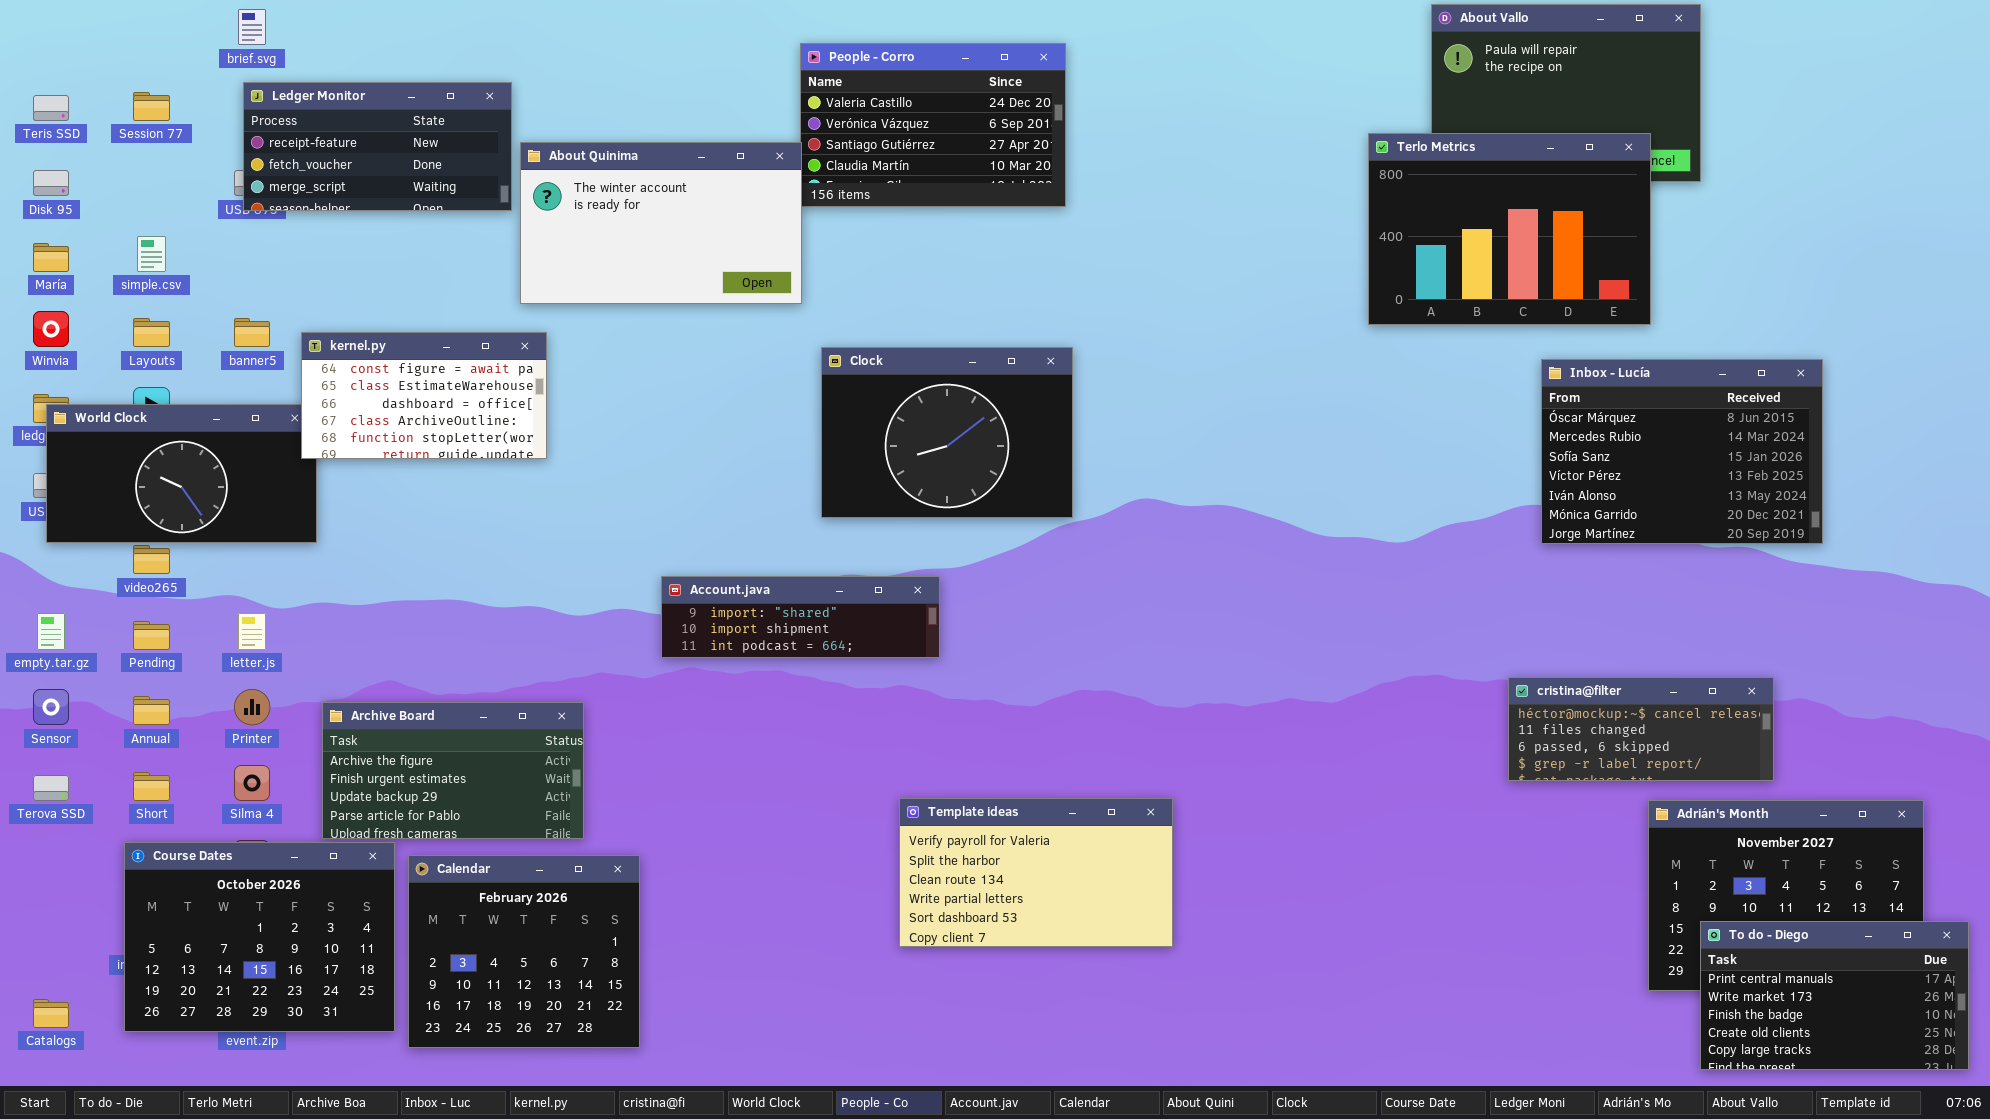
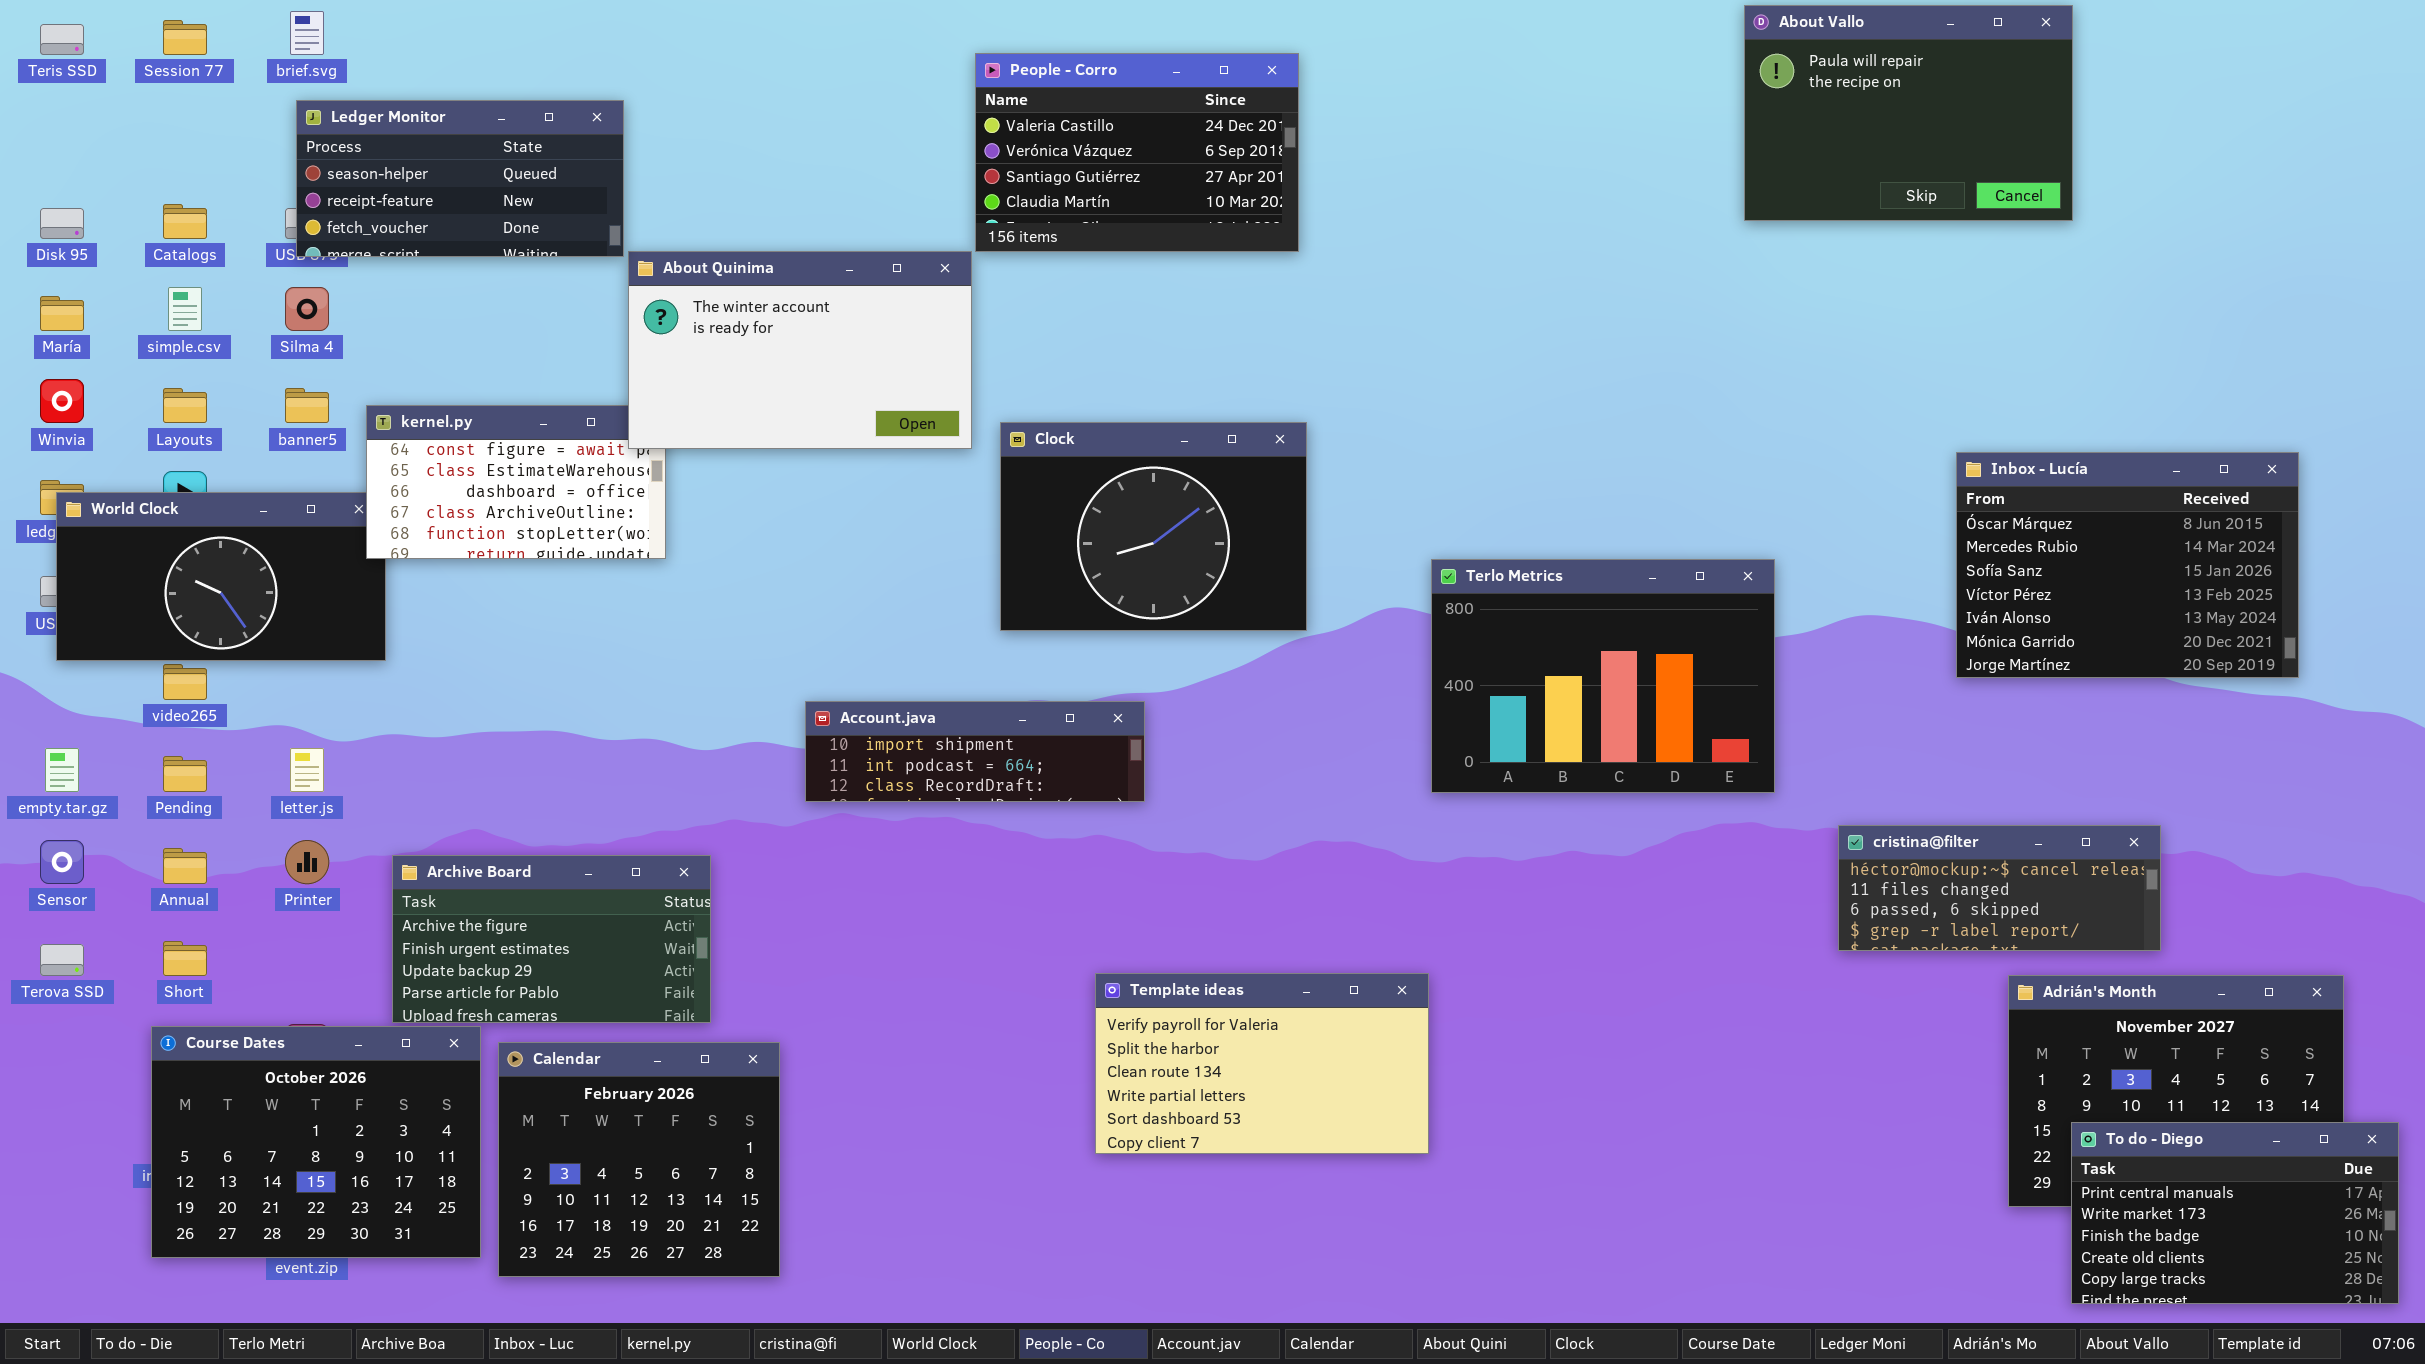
Ledger Monitor: [243,82,512,211] -> [296,100,624,257], scrolled up 1 row
Session 77: [133,92,170,121] -> [163,20,207,55], moved
Teris SSD: [33,95,69,121] -> [40,24,84,55], moved
Terlo Metrics: [1368,133,1651,325] -> [1431,559,1775,793], moved
About Quinima: [520,142,802,304] -> [628,251,972,449], moved
Inbox - Lucía: [1541,359,1823,544] -> [1956,452,2299,678], moved
Account.java: [661,576,940,658] -> [805,701,1145,802], scrolled down 1 row
Silma 4: [234,765,270,801] -> [285,287,329,331], moved
Catalogs: [33,999,69,1028] -> [163,204,207,239], moved

